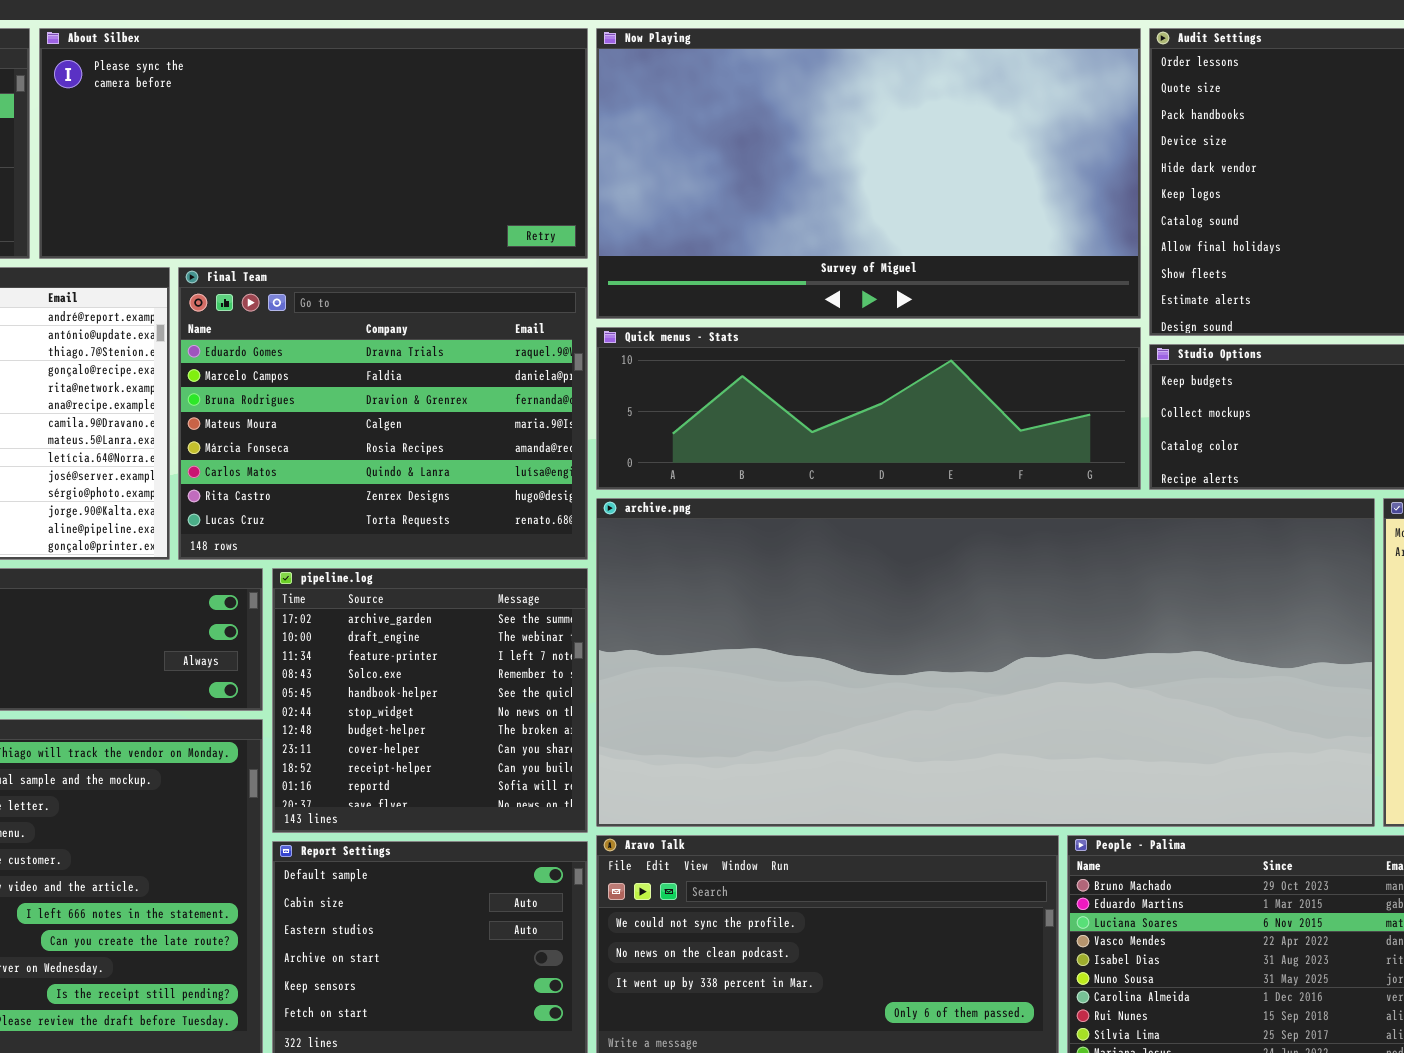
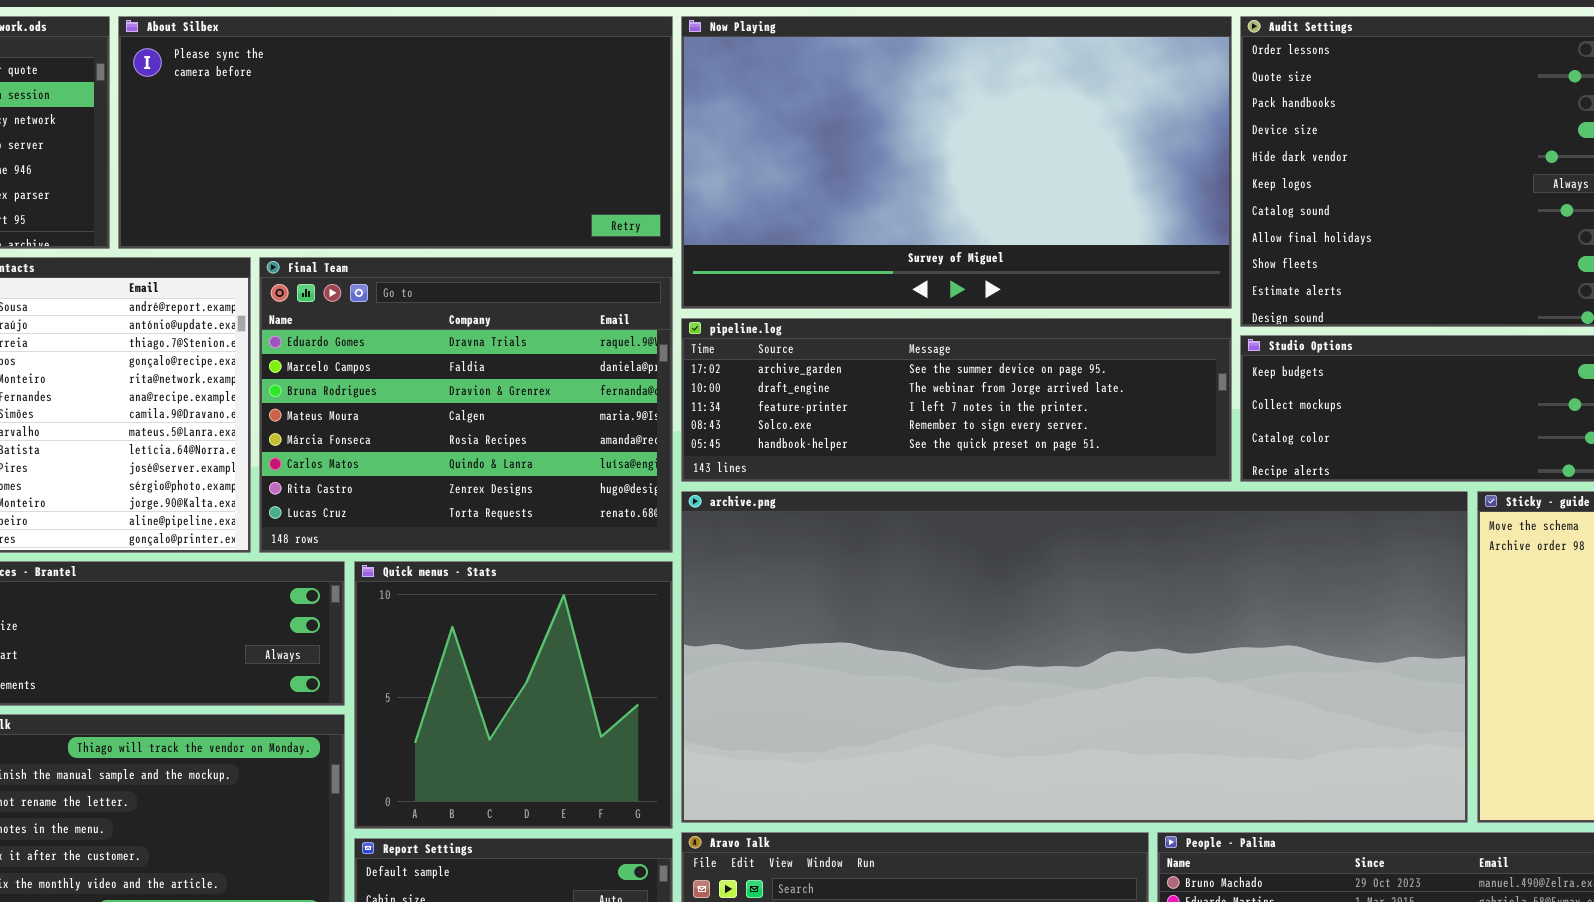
Quick menus - Stats: [596,327,1141,490] -> [354,561,673,829], moved, resized
pipeline.log: [272,568,588,833] -> [681,318,1232,482], moved, resized

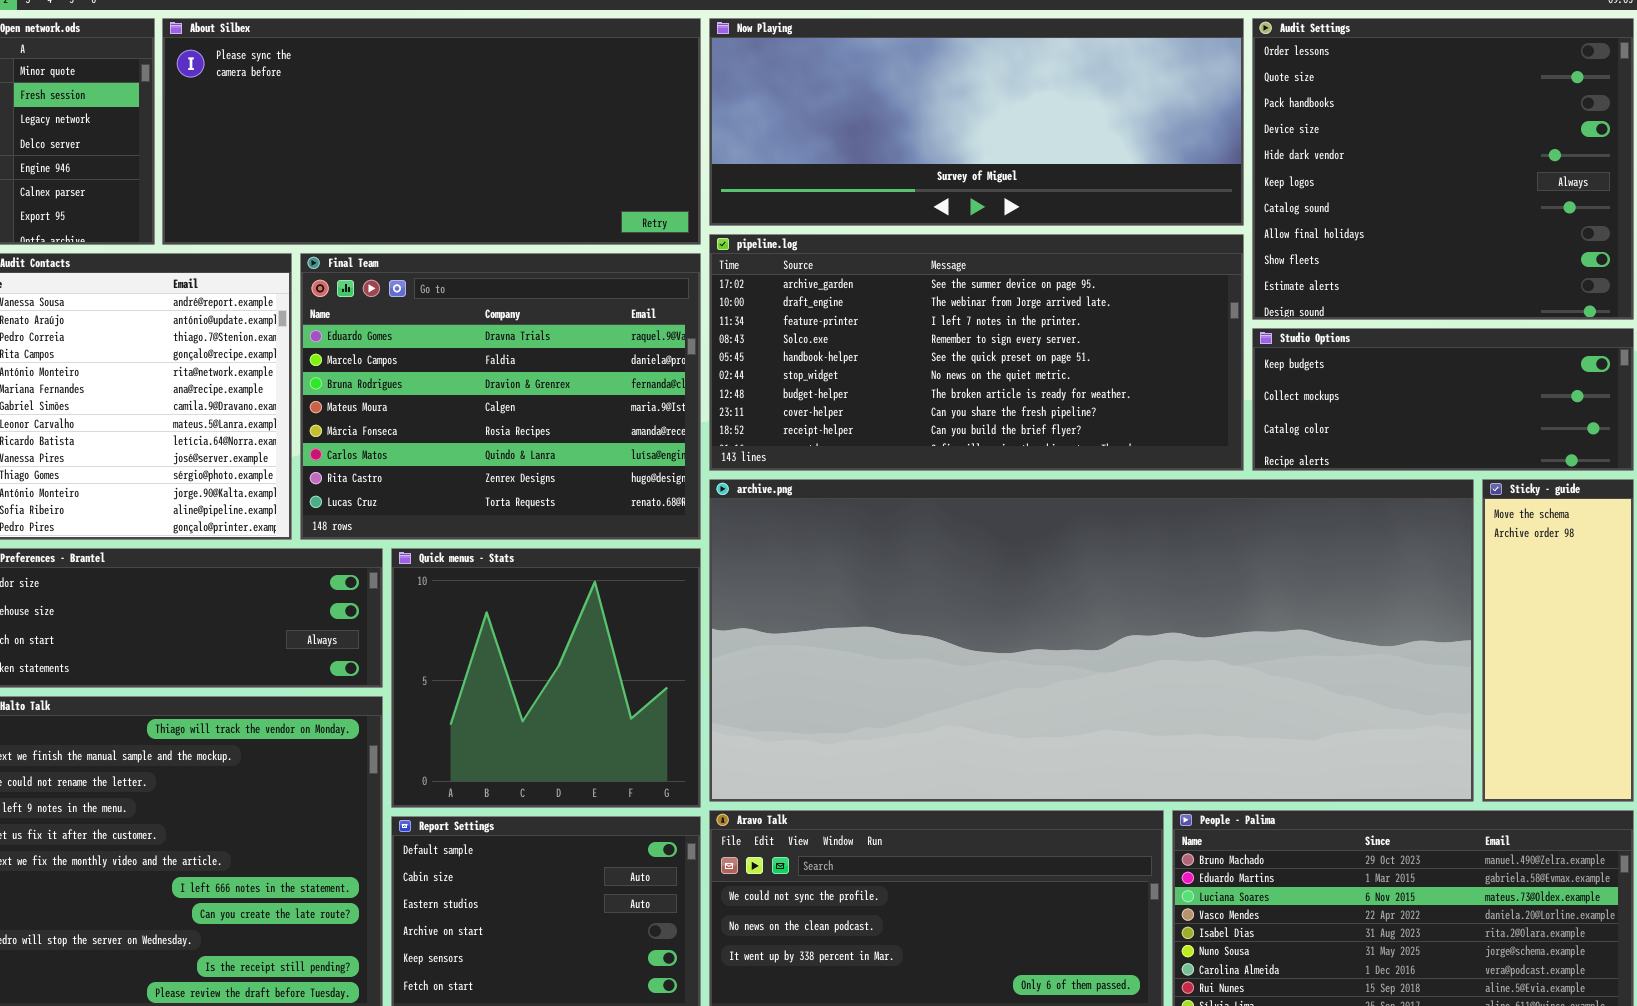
Now Playing: [681,16,1232,309] -> [709,18,1244,226], resized
pipeline.log: [681,318,1232,482] -> [709,234,1244,471], resized

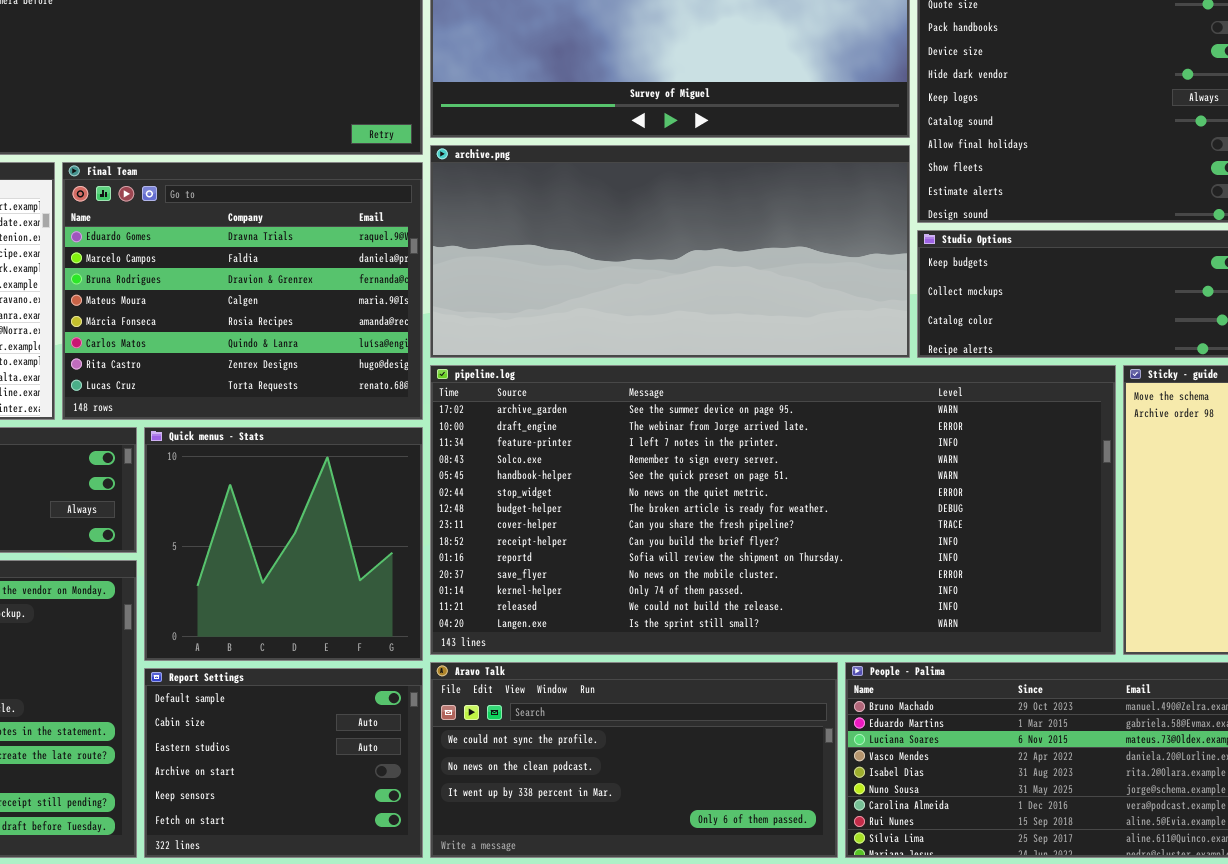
pipeline.log: [709,234,1244,471] -> [430,365,1116,655], moved, resized
archive.png: [709,479,1474,802] -> [430,145,910,358], moved, resized

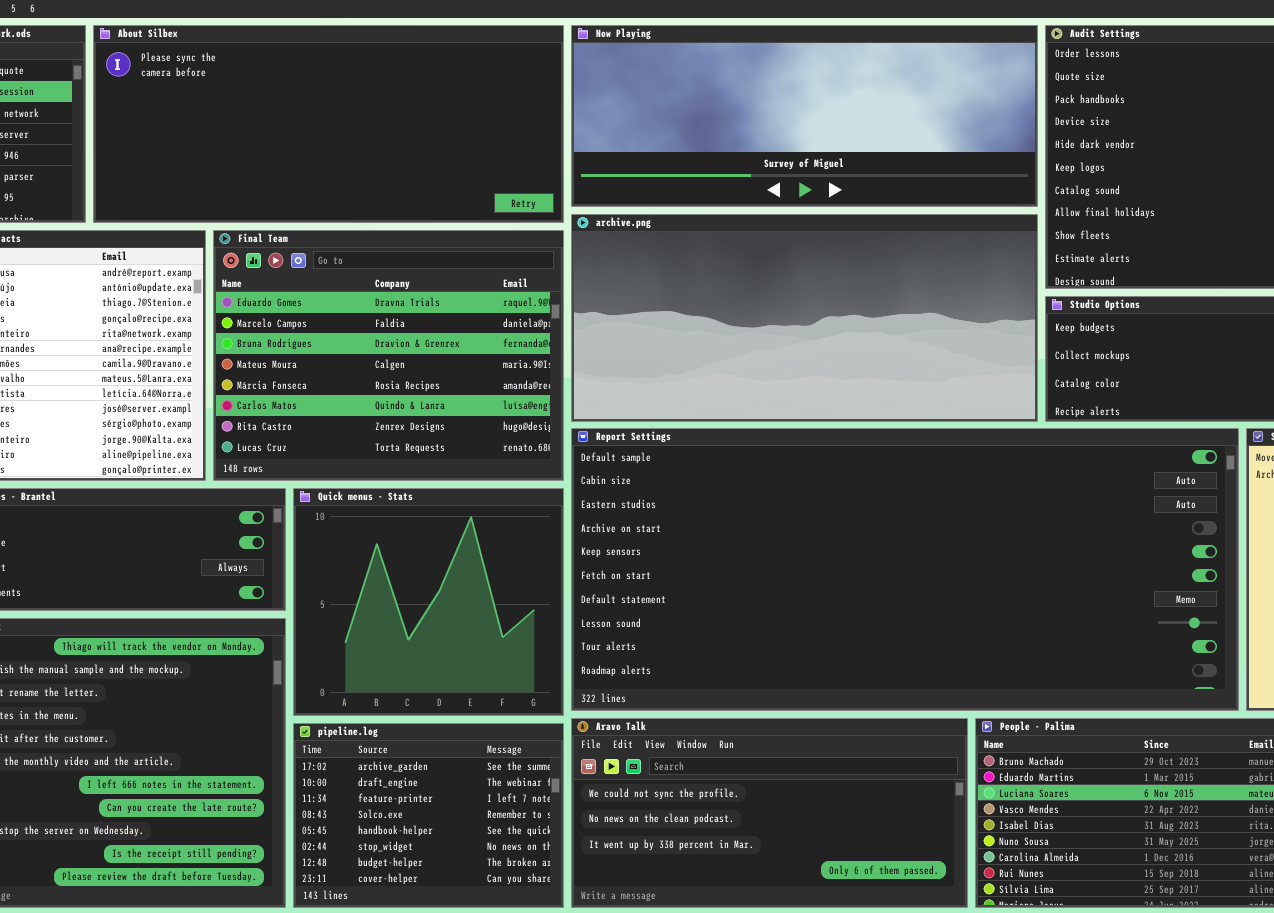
pipeline.log: [430,365,1116,655] -> [293,723,564,908], moved, resized
Report Settings: [144,668,423,858] -> [571,428,1239,711], moved, resized

